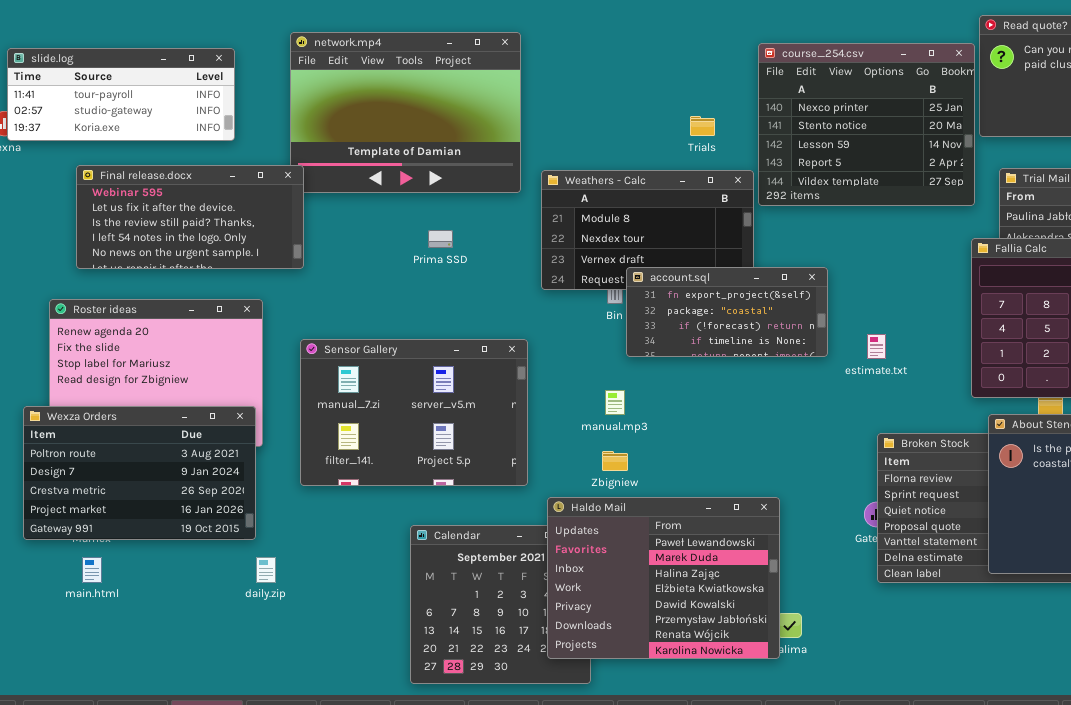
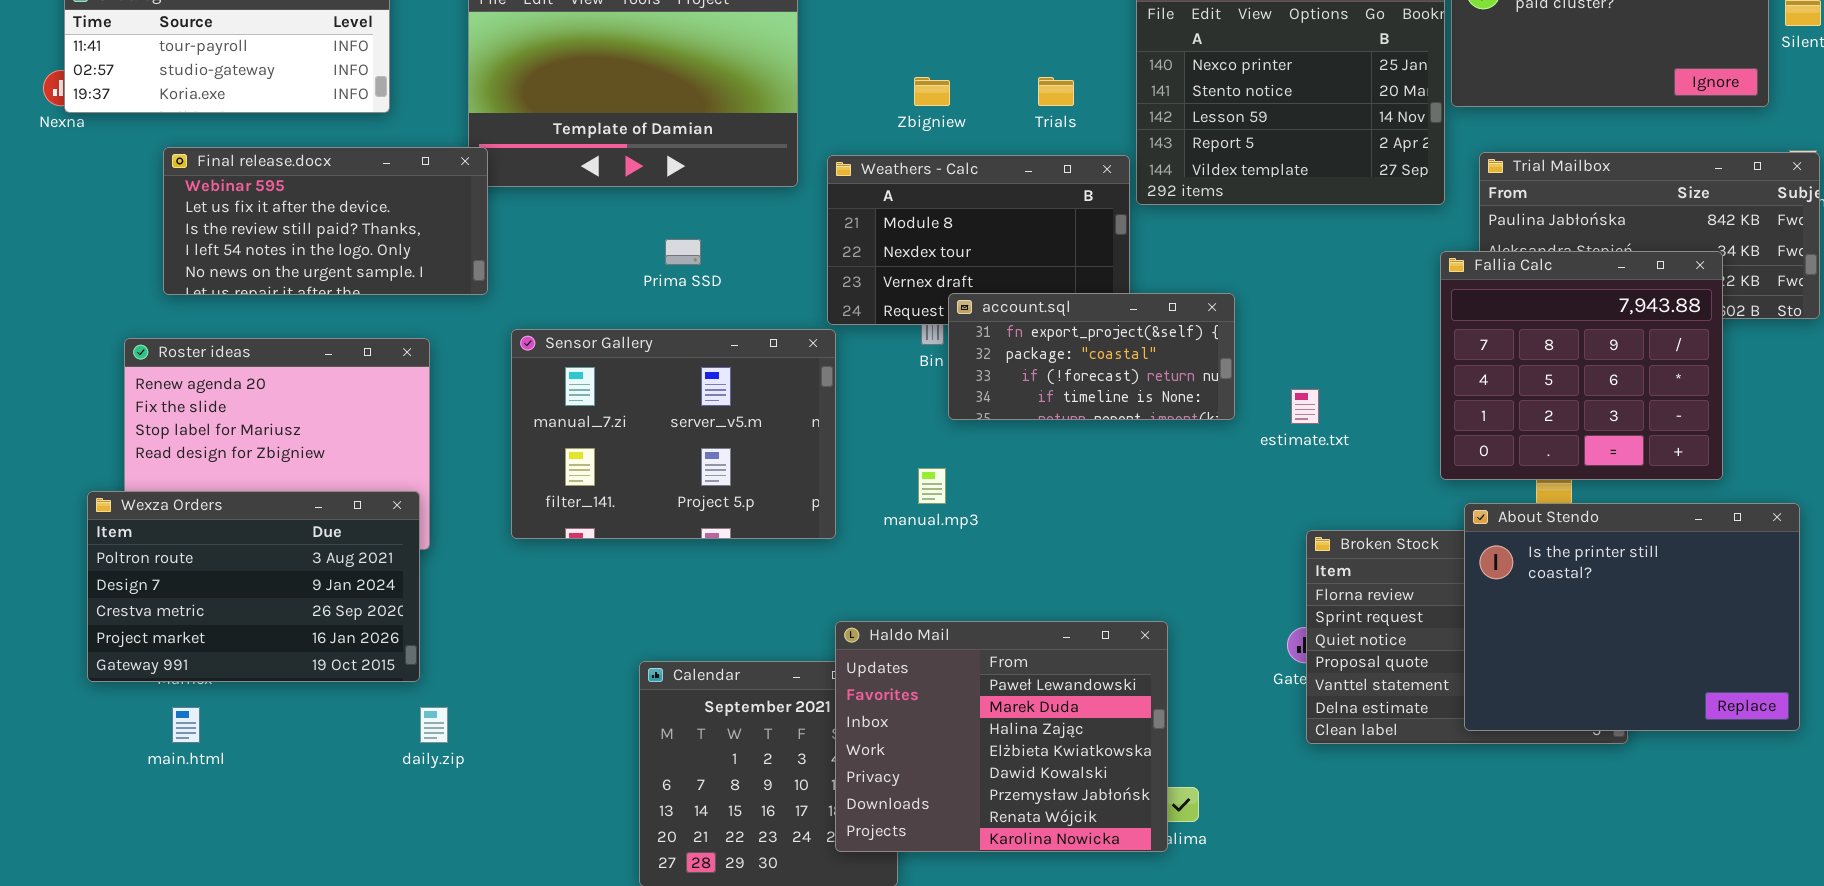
Sensor Gallery: [300,339,528,486] -> [511,329,836,539], moved
Zbigniew: [602,451,628,471] -> [914,77,950,106], moved

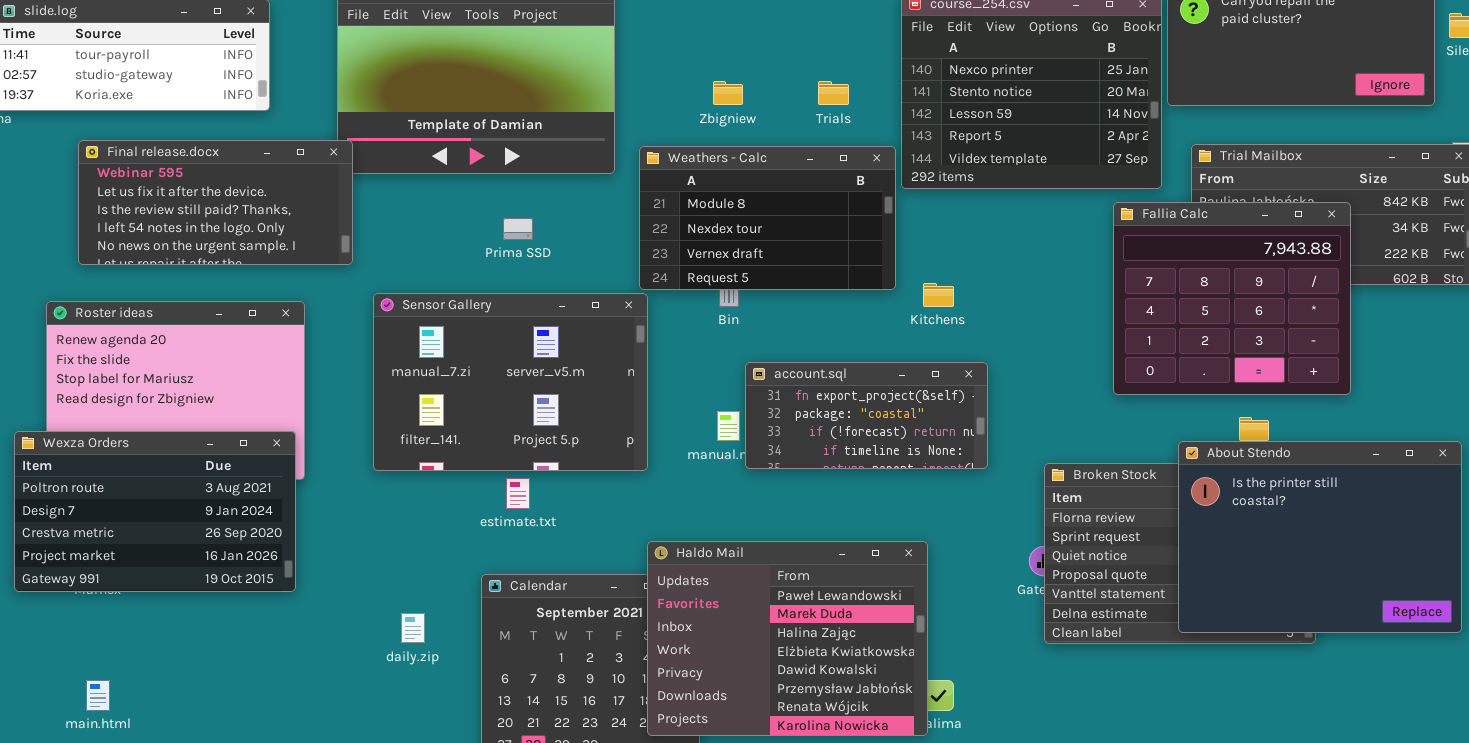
Fallia Calc: [1440,251,1723,480] -> [1113,202,1351,395], moved
account.sql: [948,293,1235,420] -> [745,362,988,469], moved
estimate.txt: [1291,389,1319,424] -> [506,478,530,509], moved
main.html: [172,707,200,743] -> [86,680,110,711], moved
daily.zip: [420,707,448,743] -> [401,613,425,643], moved

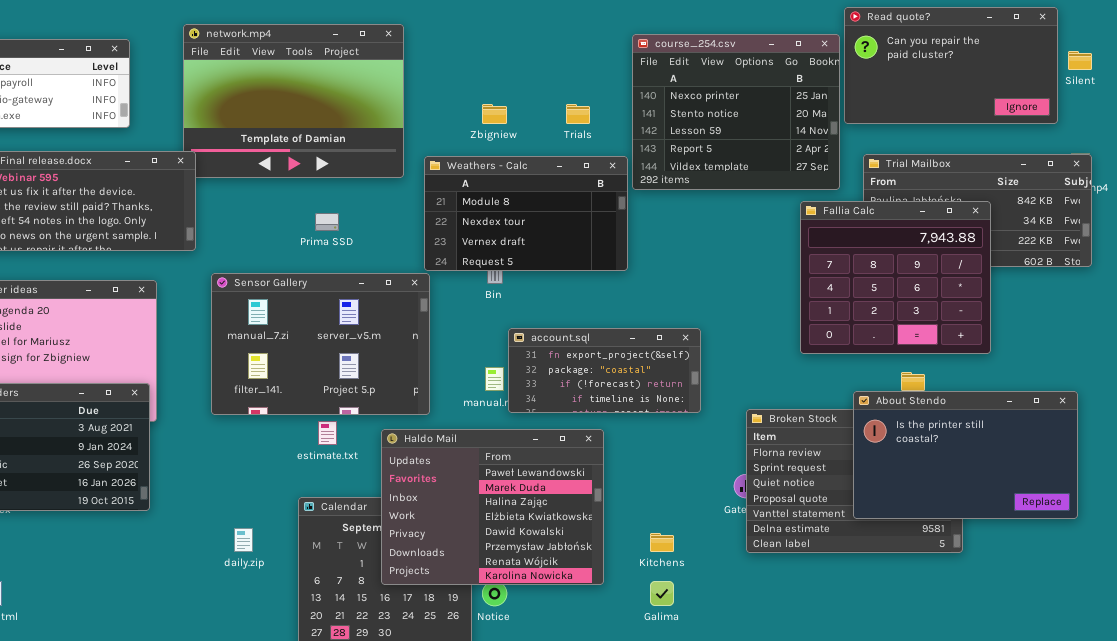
Kitchens: [923,283,954,307] -> [650,533,674,552], moved
About Stendo: [1178,441,1462,633] -> [853,391,1078,519], resized
Haldo Mail: [647,541,928,736] -> [381,429,604,585], moved

